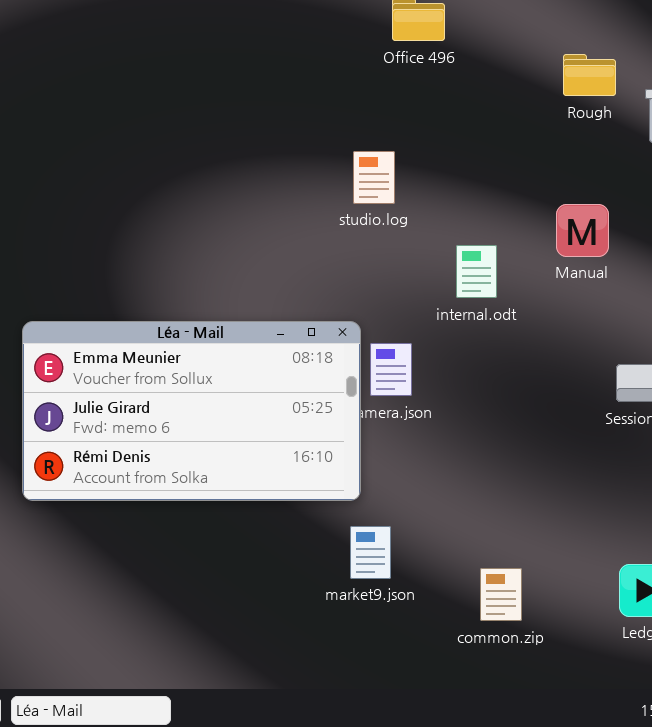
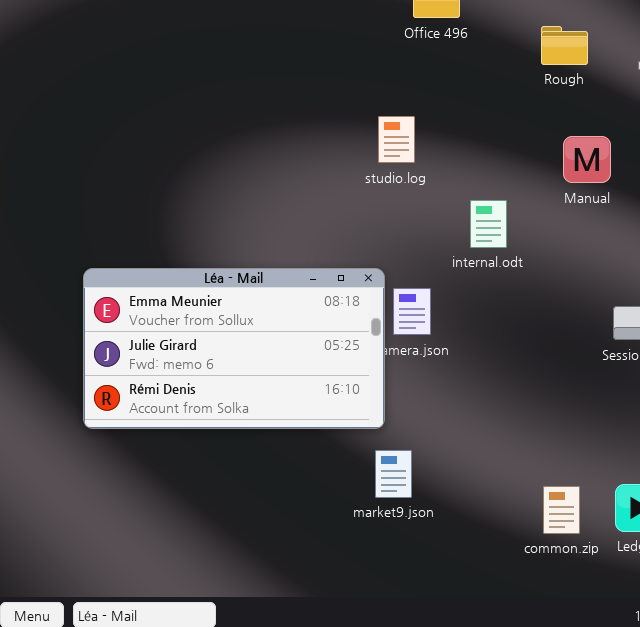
Rough: [563,54,616,96] -> [541,26,588,65], moved
Manual: [556,204,609,257] -> [563,136,611,183], moved
common.zip: [480,568,522,621] -> [543,486,580,534], moved

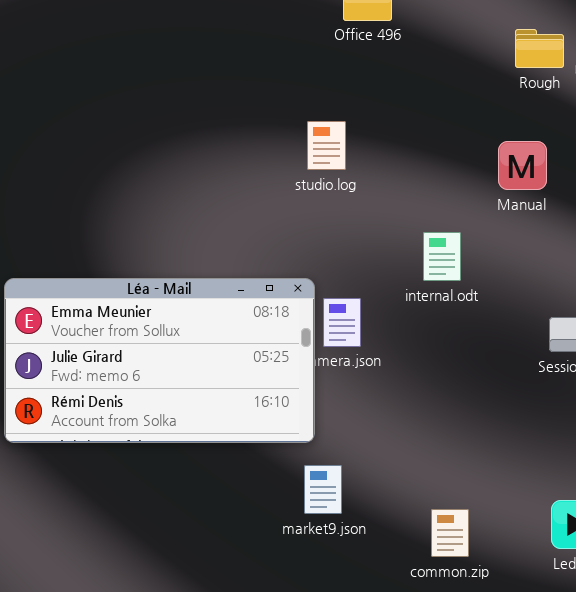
Rough: [541,26,588,65] -> [515,29,564,68], moved
internal.odt: [470,200,507,248] -> [423,232,461,281], moved
common.zip: [543,486,580,534] -> [431,509,469,557], moved

